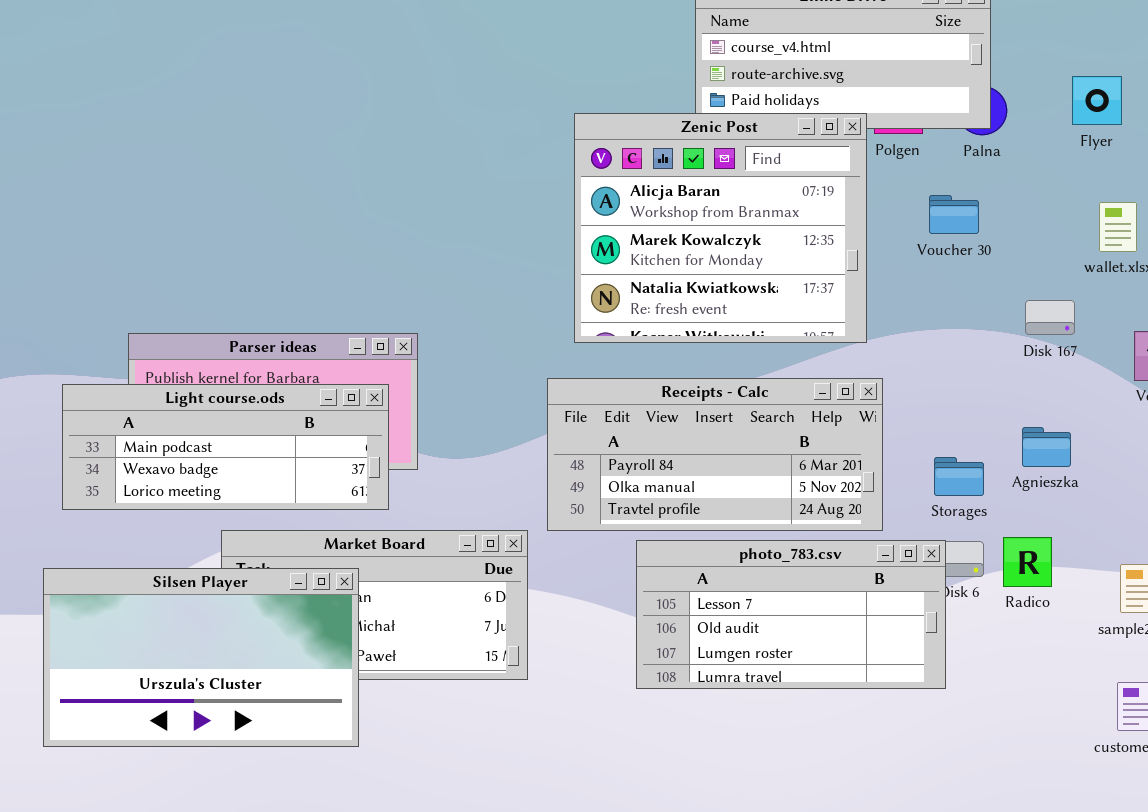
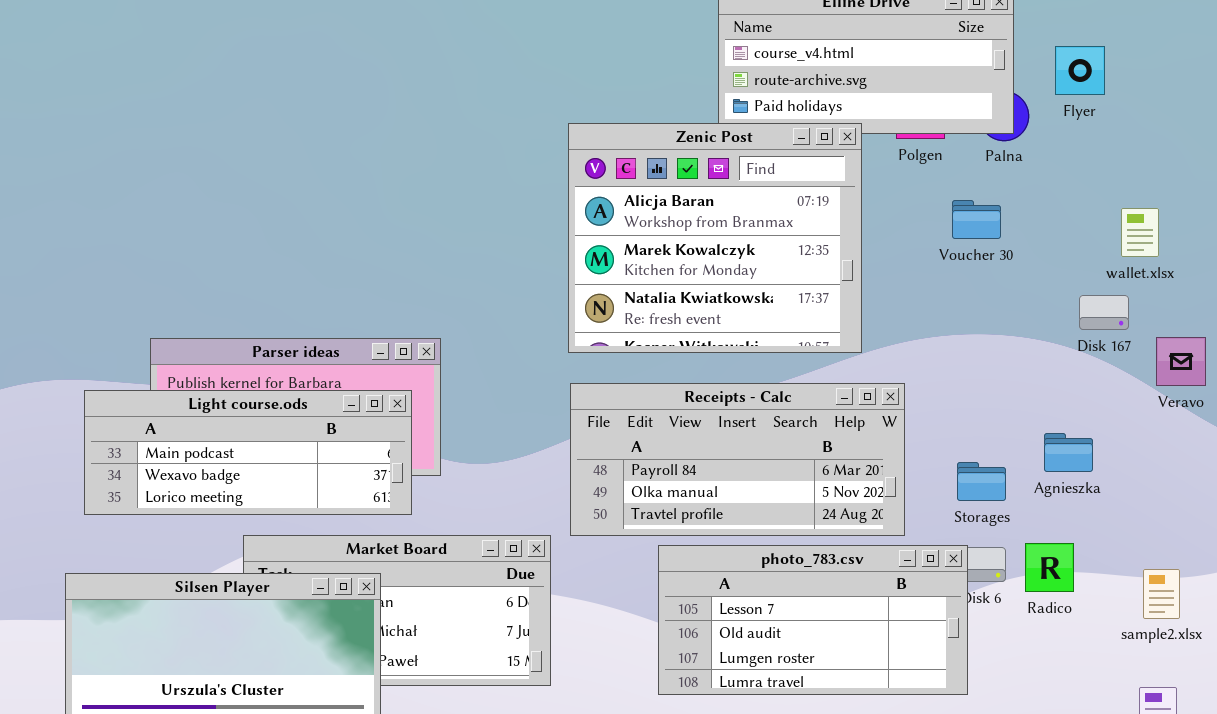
Flyer: [1072,76,1122,125] -> [1055,46,1105,95], moved
Zenic Post: [574,113,867,343] -> [568,123,862,353], moved
Disk 167: [1025,300,1075,335] -> [1079,295,1129,330], moved

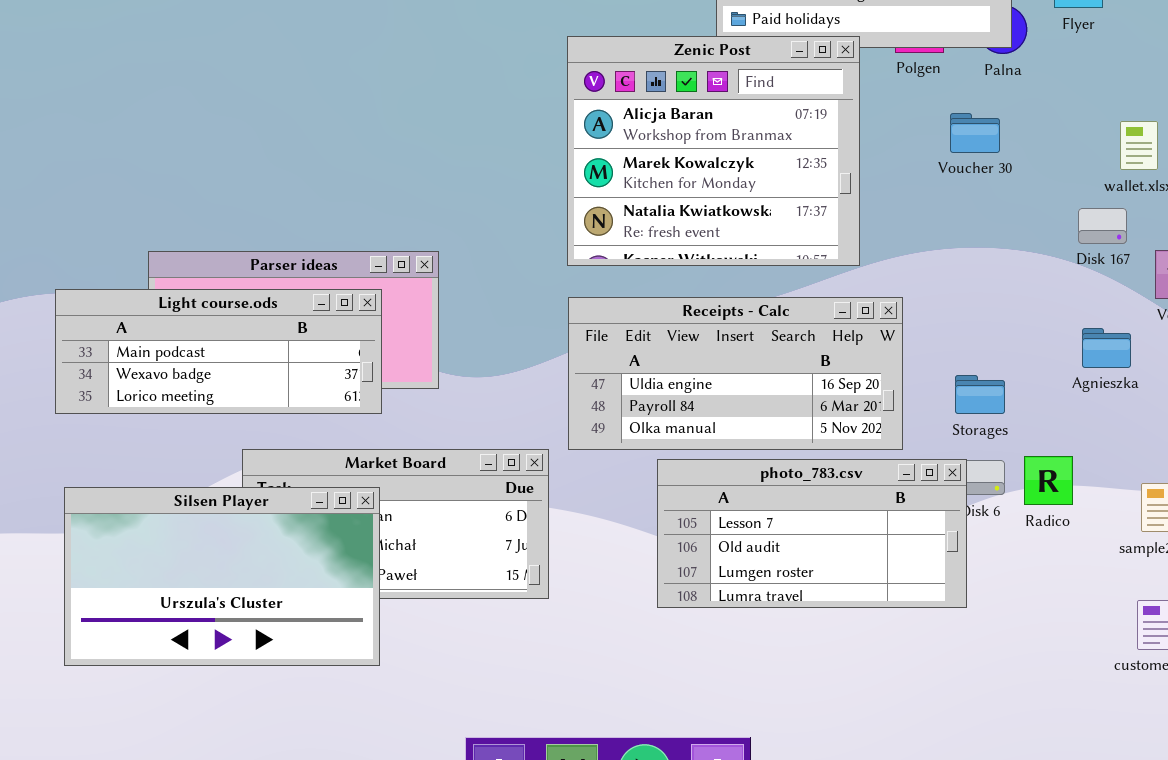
Receipts - Calc: [570,383,905,536] -> [568,297,903,450], scrolled up 1 row
Light course.ods: [84,390,412,515] -> [55,289,382,414], moved
Agnieszka: [1044,433,1093,472] -> [1082,328,1131,368], moved

